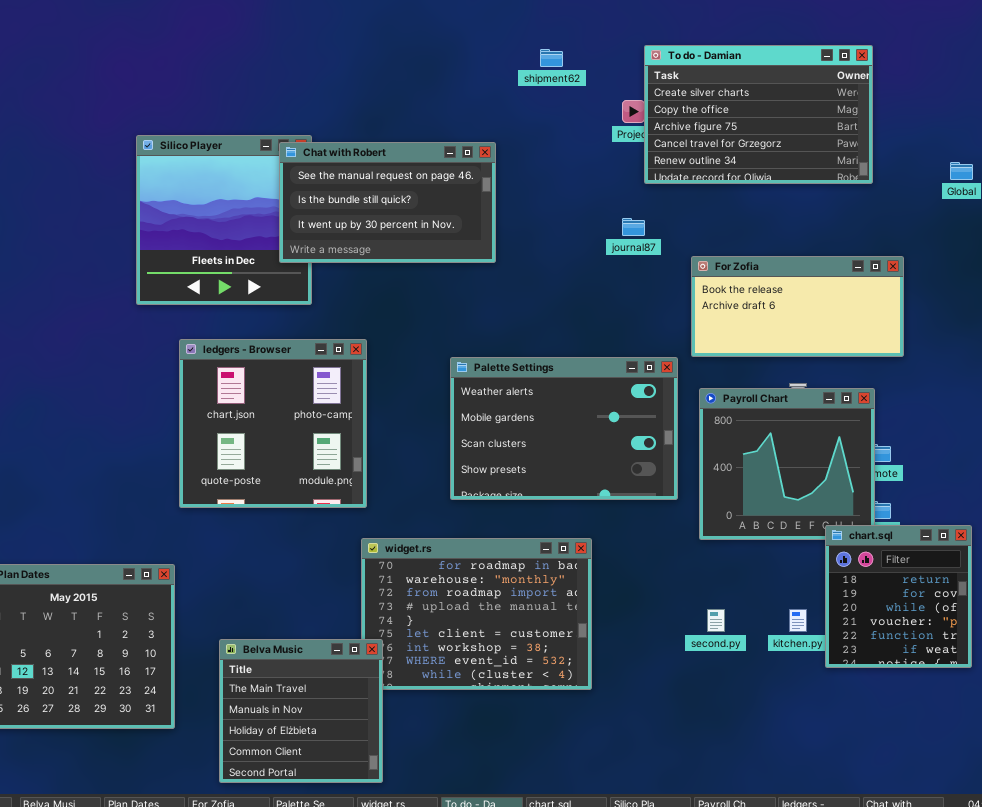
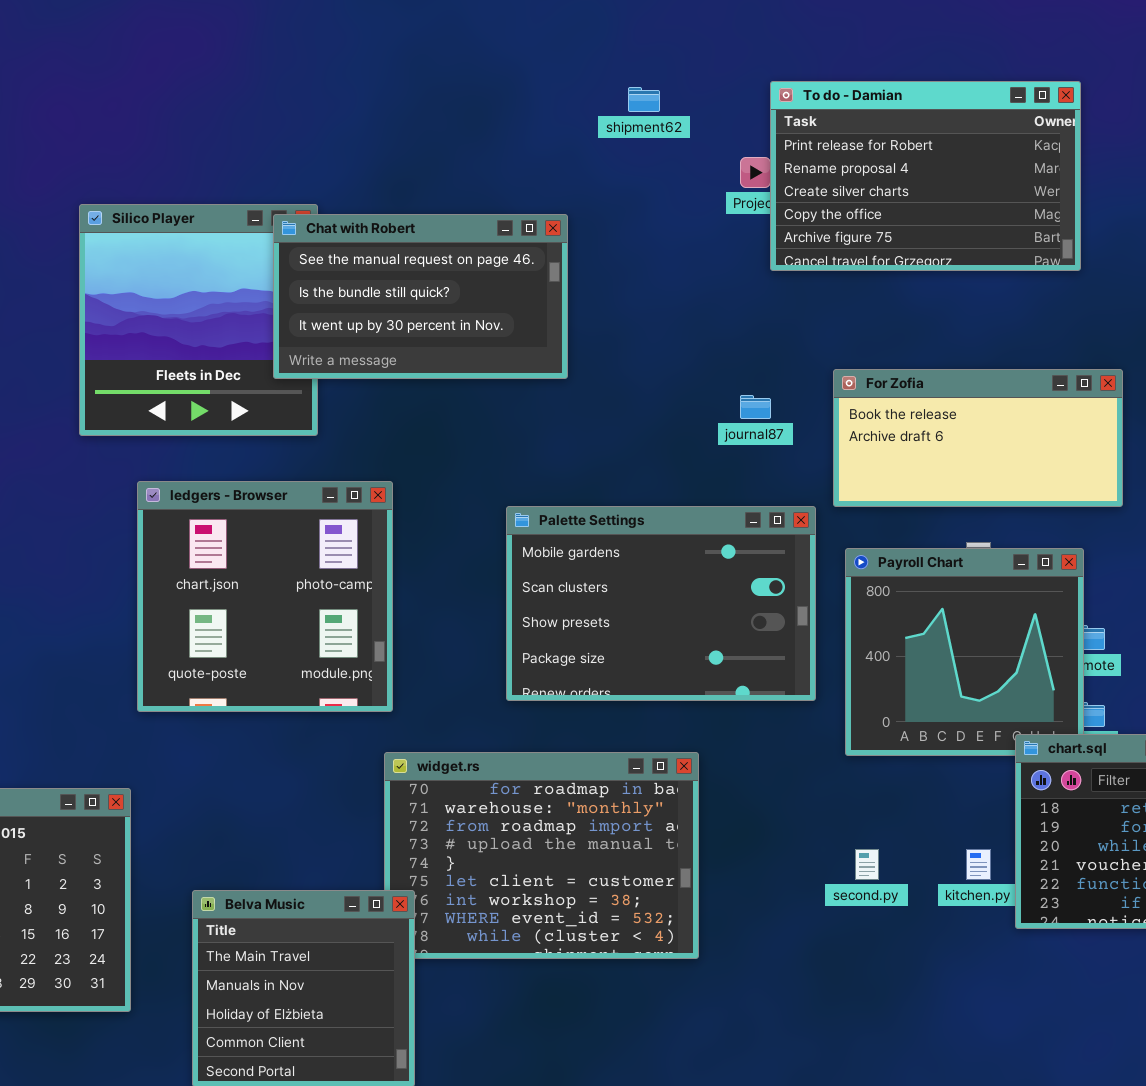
To do - Damian: [644,45,873,184] -> [770,81,1081,271], scrolled up 2 rows
journal87: [622,218,645,236] -> [740,395,771,419], moved
Palette Settings: [450,357,678,500] -> [506,506,816,701], scrolled down 1 row

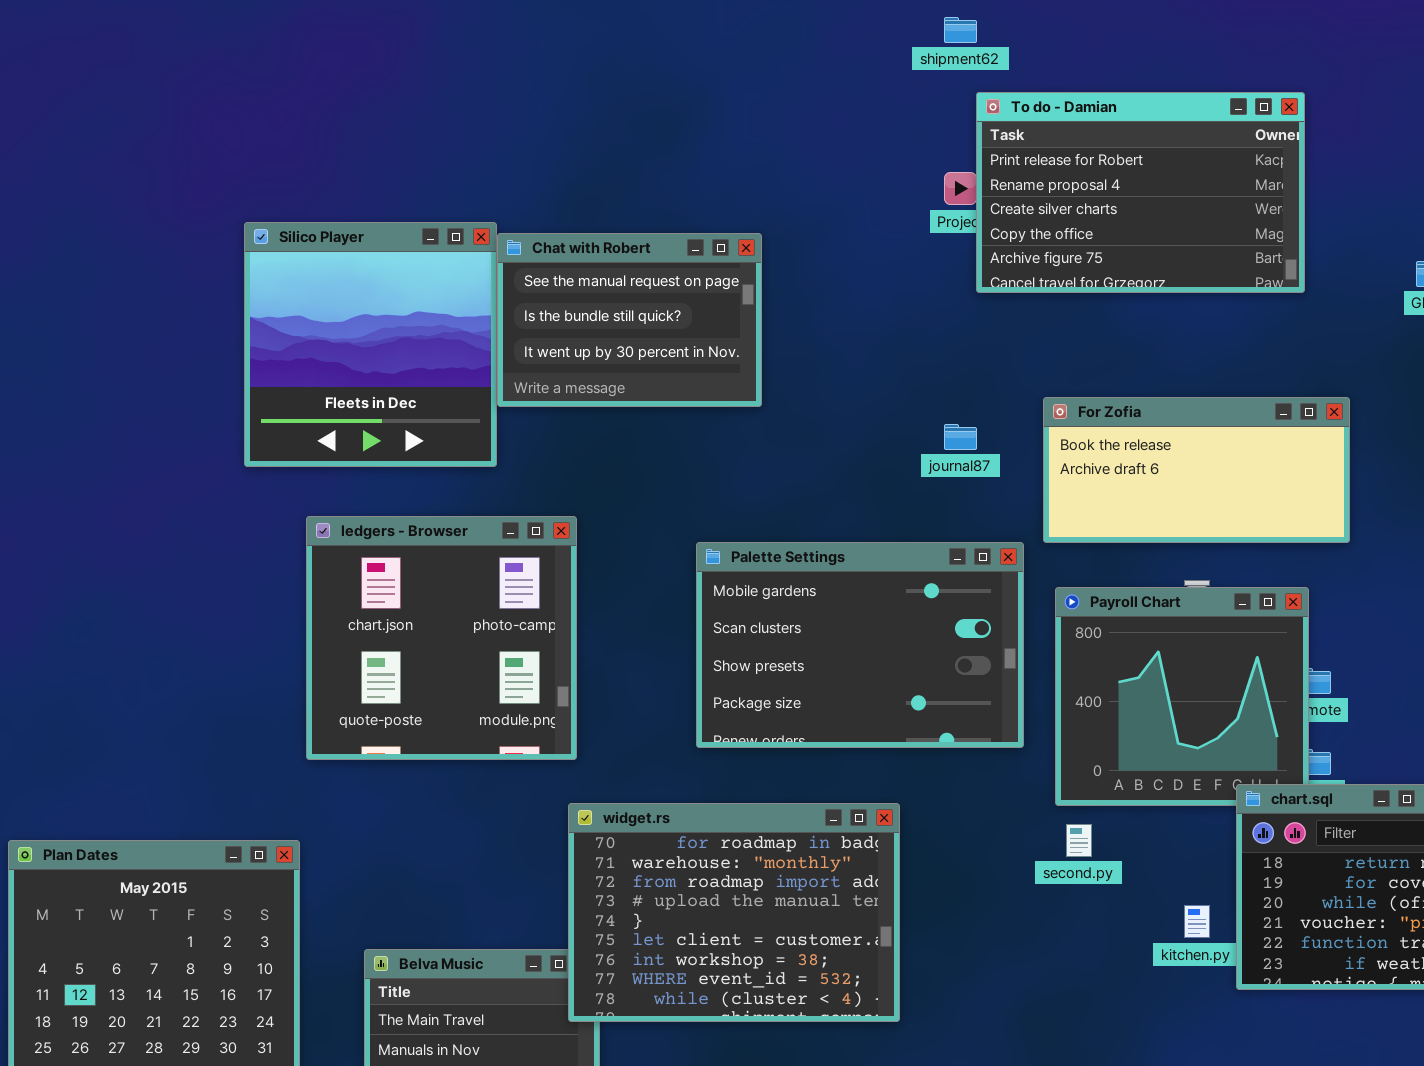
shipment62: [628,87,660,112] -> [944,17,977,43], moved
Chat with Robert: [273,214,568,379] -> [497,233,762,407], resized
widget.rs: [384,752,699,959] -> [568,803,900,1022], raised
second.py: [855,849,879,880] -> [1066,824,1092,857], moved

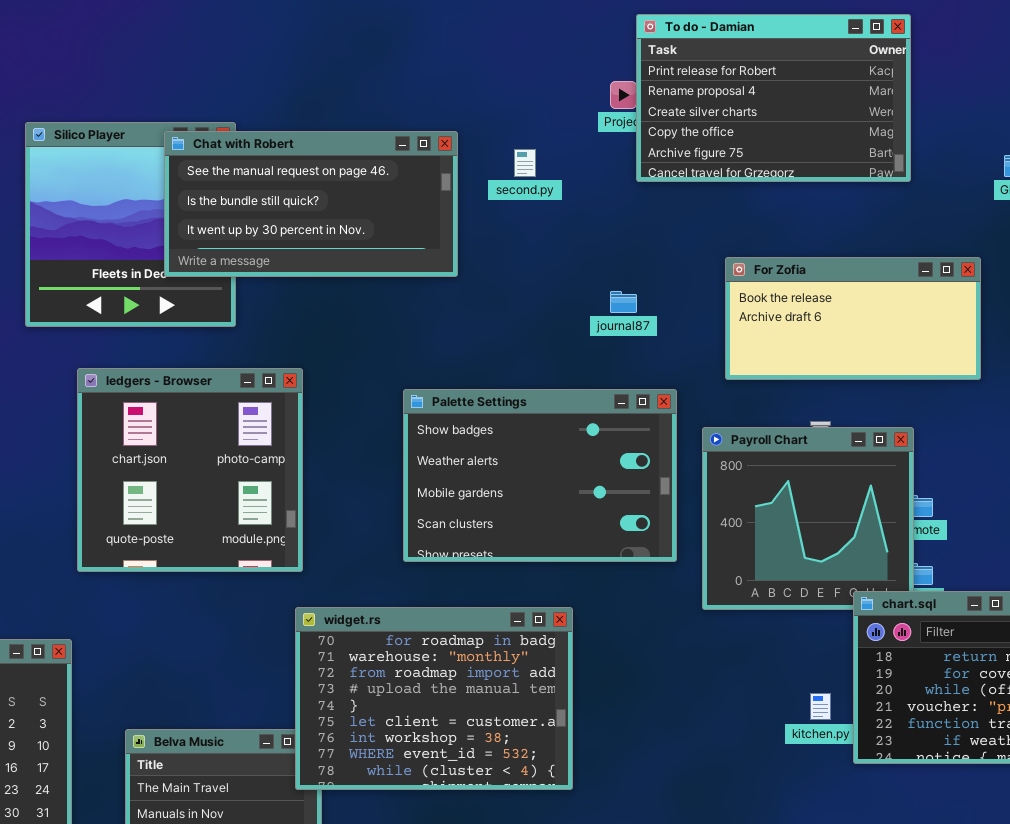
Chat with Robert: [497,233,762,407] -> [164,131,458,277], resized
For Zofia: [1043,397,1350,543] -> [725,257,981,380], moved
Palette Settings: [696,542,1024,748] -> [403,389,677,562], scrolled up 2 rows
second.py: [1066,824,1092,857] -> [514,149,536,177], moved

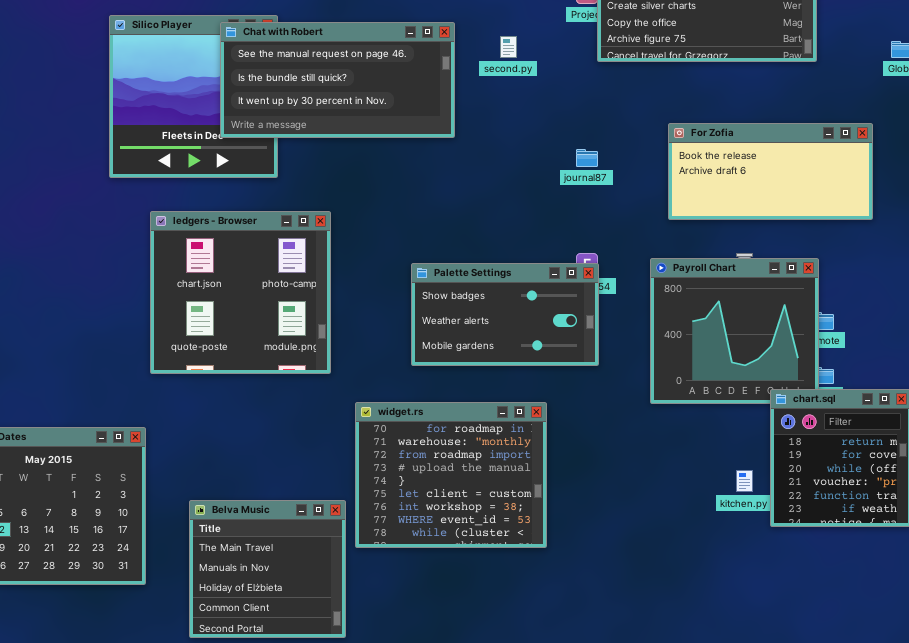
Palette Settings: [403,389,677,562] -> [411,263,599,366], resized
widget.rs: [295,607,573,790] -> [355,402,547,548], resized

